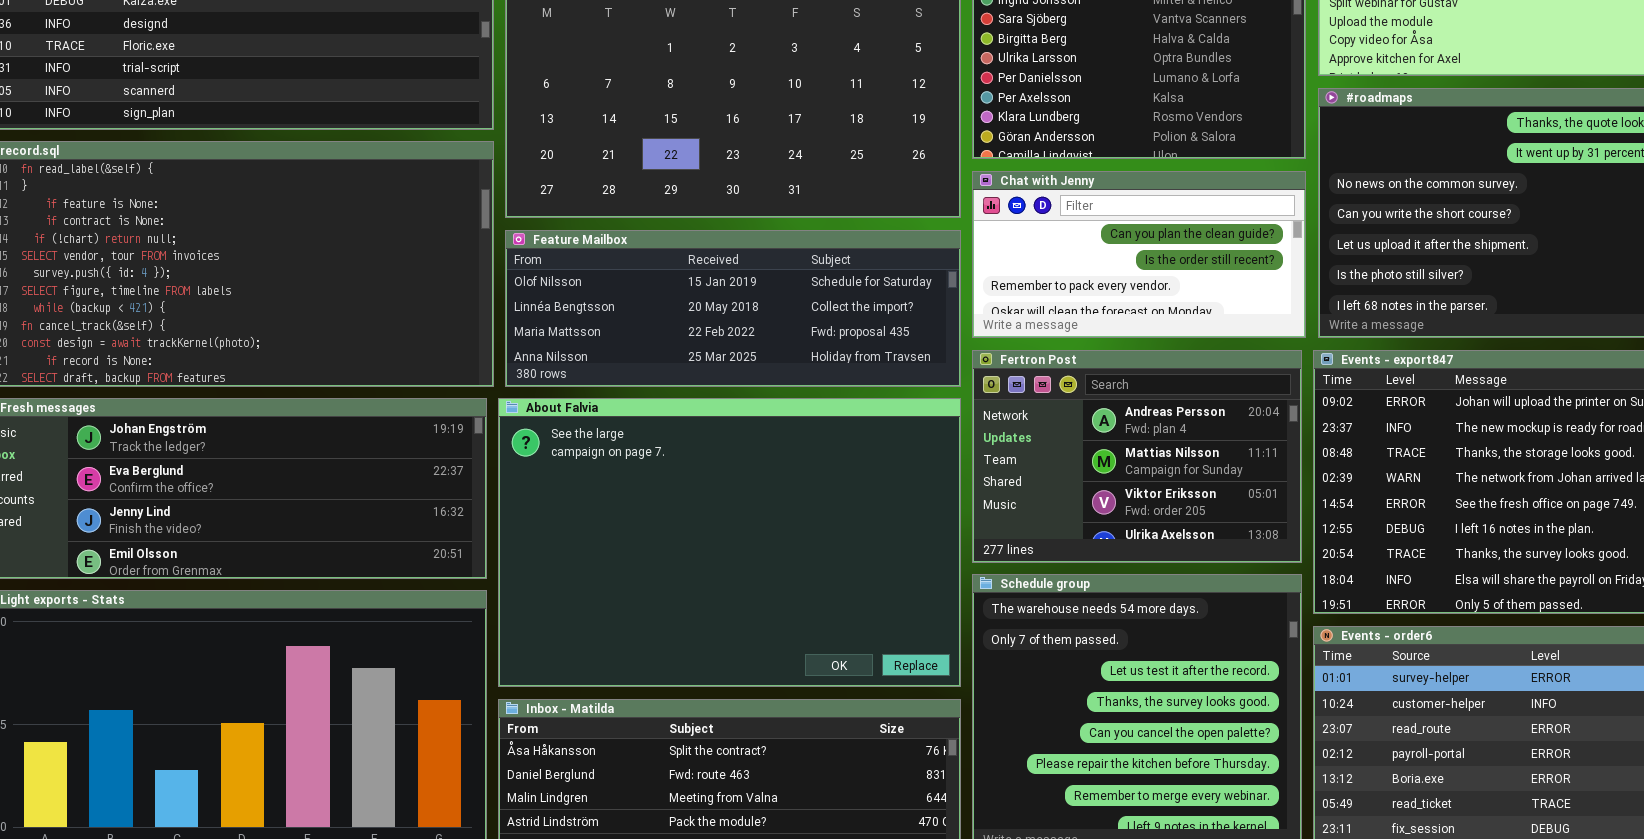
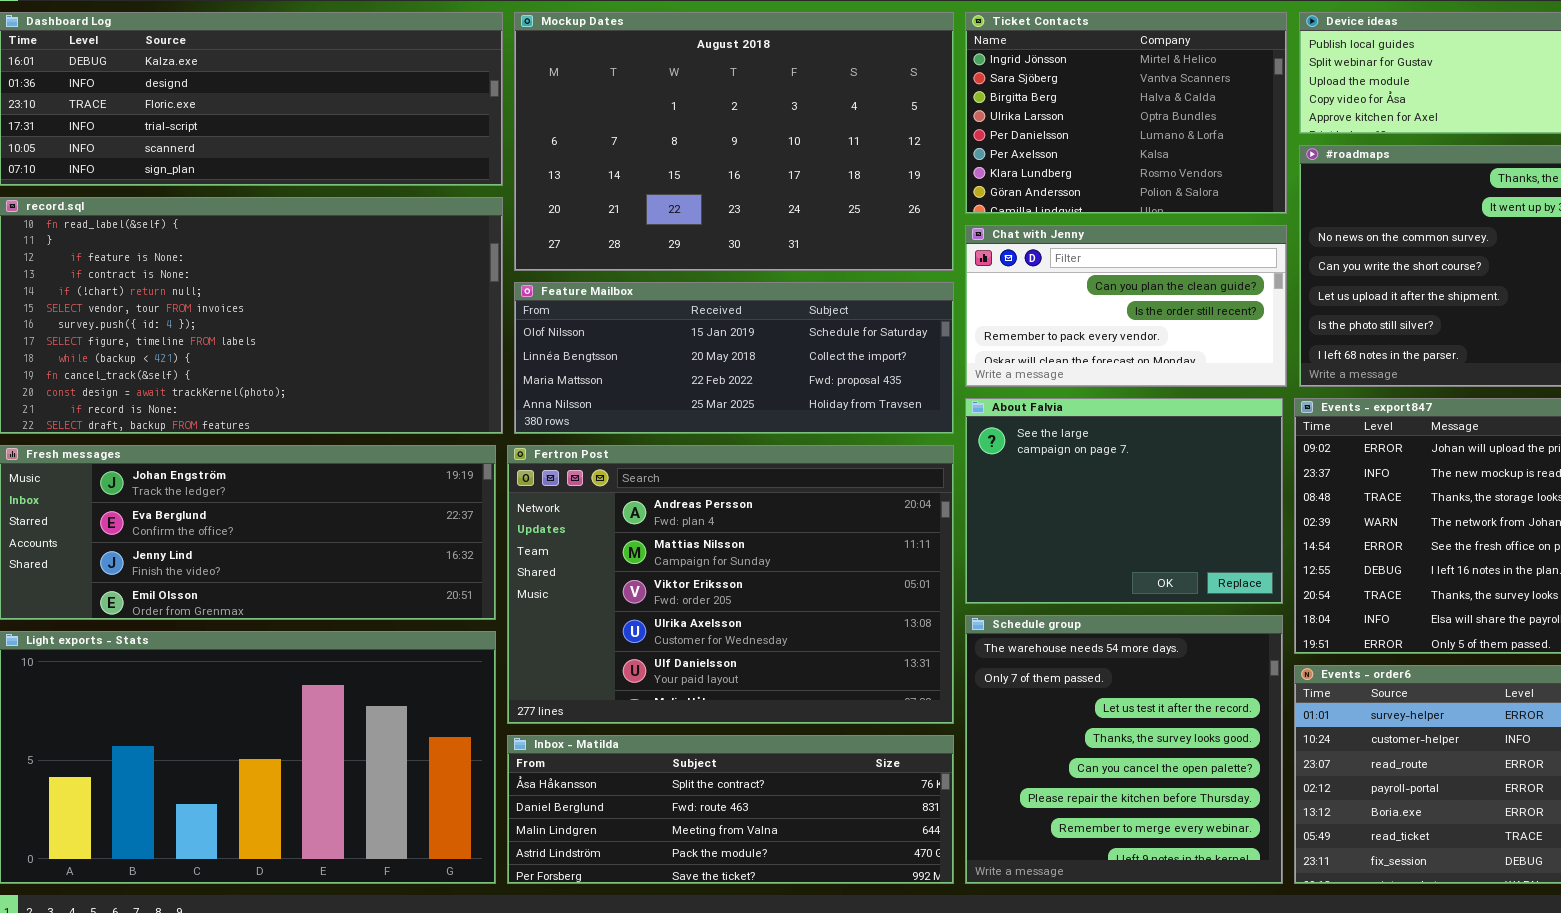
Fertron Post: [972,350,1302,563] -> [507,445,954,724], moved, resized
About Falvia: [498,398,961,687] -> [965,398,1283,604], moved, resized

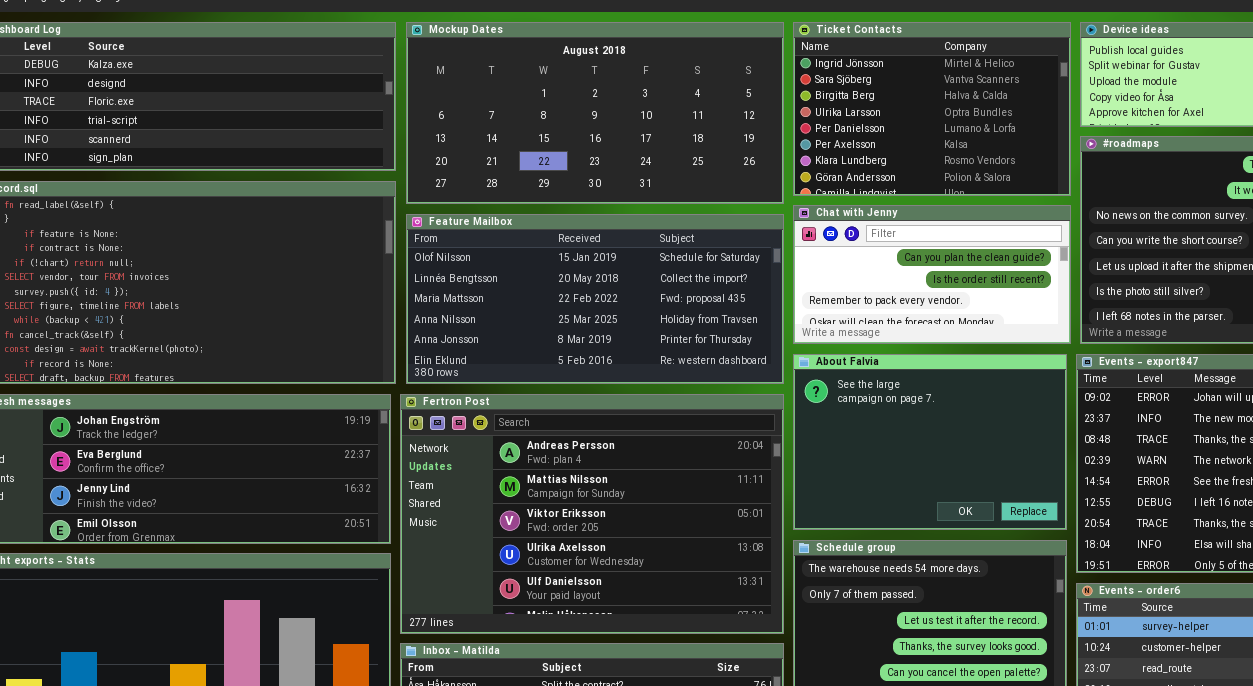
Mockup Dates: [514,12,954,271] -> [406,22,784,204], resized
Feature Mailbox: [514,282,954,434] -> [406,214,784,384], resized

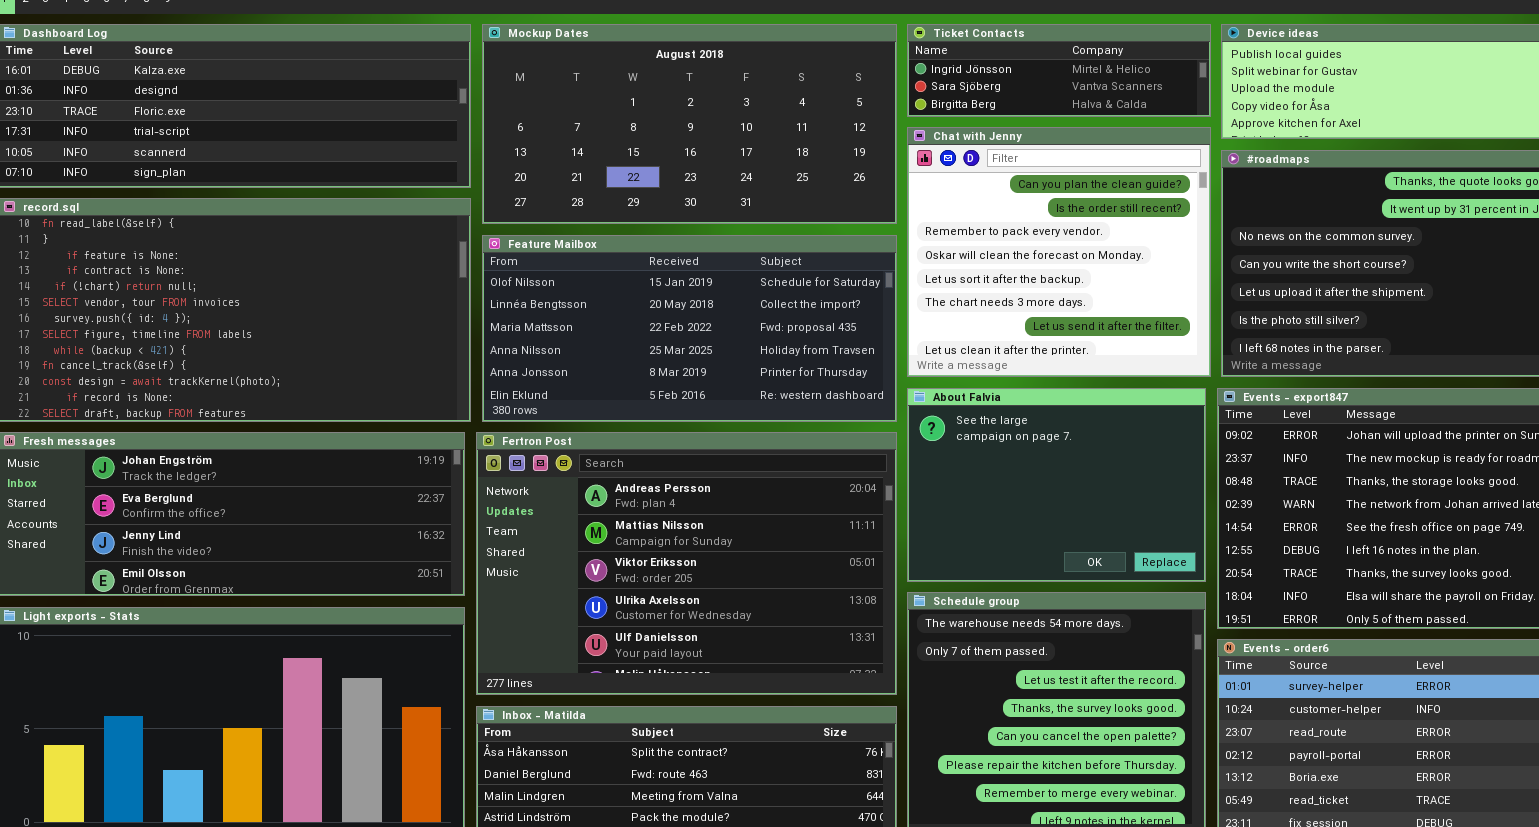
Ticket Contacts: [793,22,1071,196] -> [907,24,1211,117], resized
Chat with Jenny: [793,205,1071,344] -> [907,127,1211,377], resized

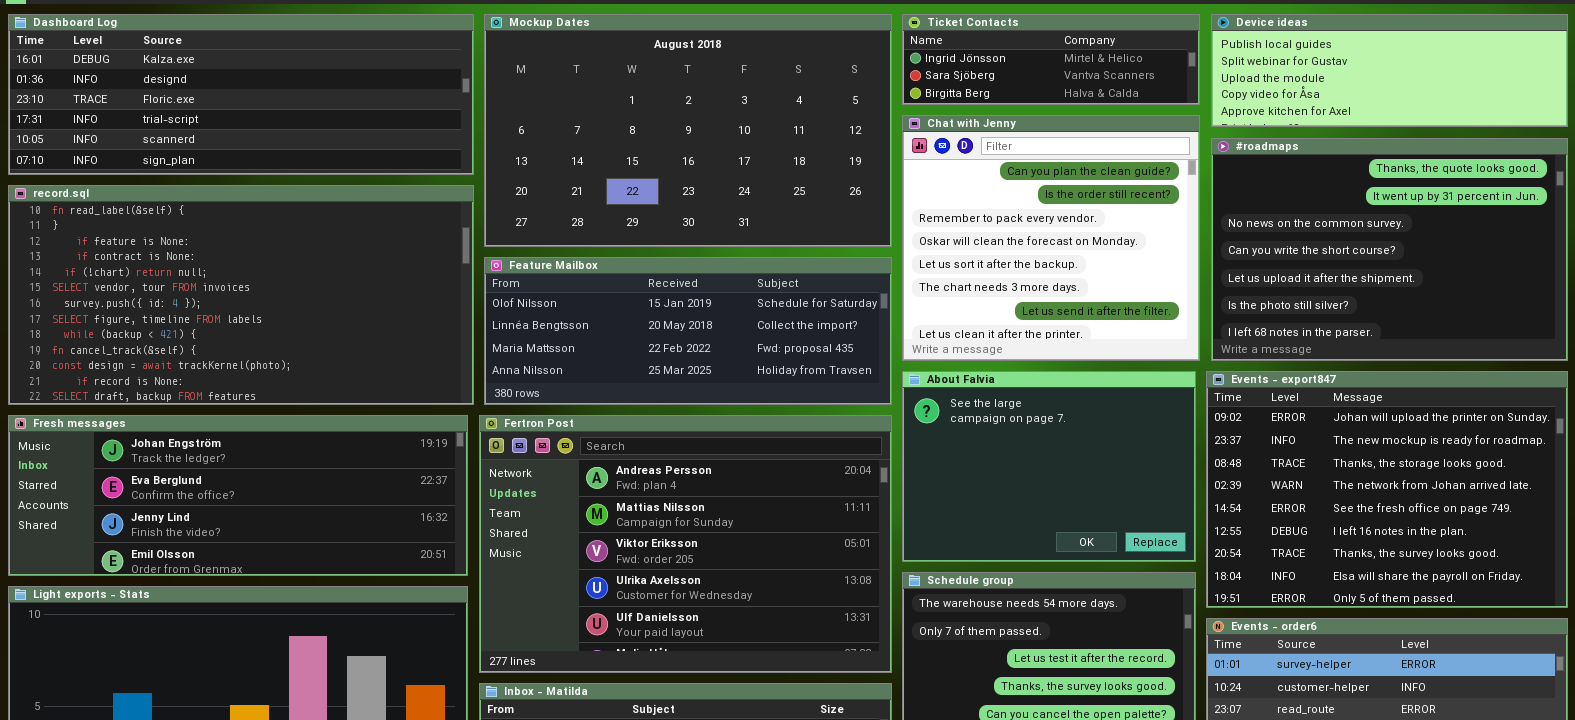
Mockup Dates: [482,24,897,224] -> [484,14,892,247], resized
Feature Mailbox: [482,235,897,422] -> [484,257,892,405], resized

